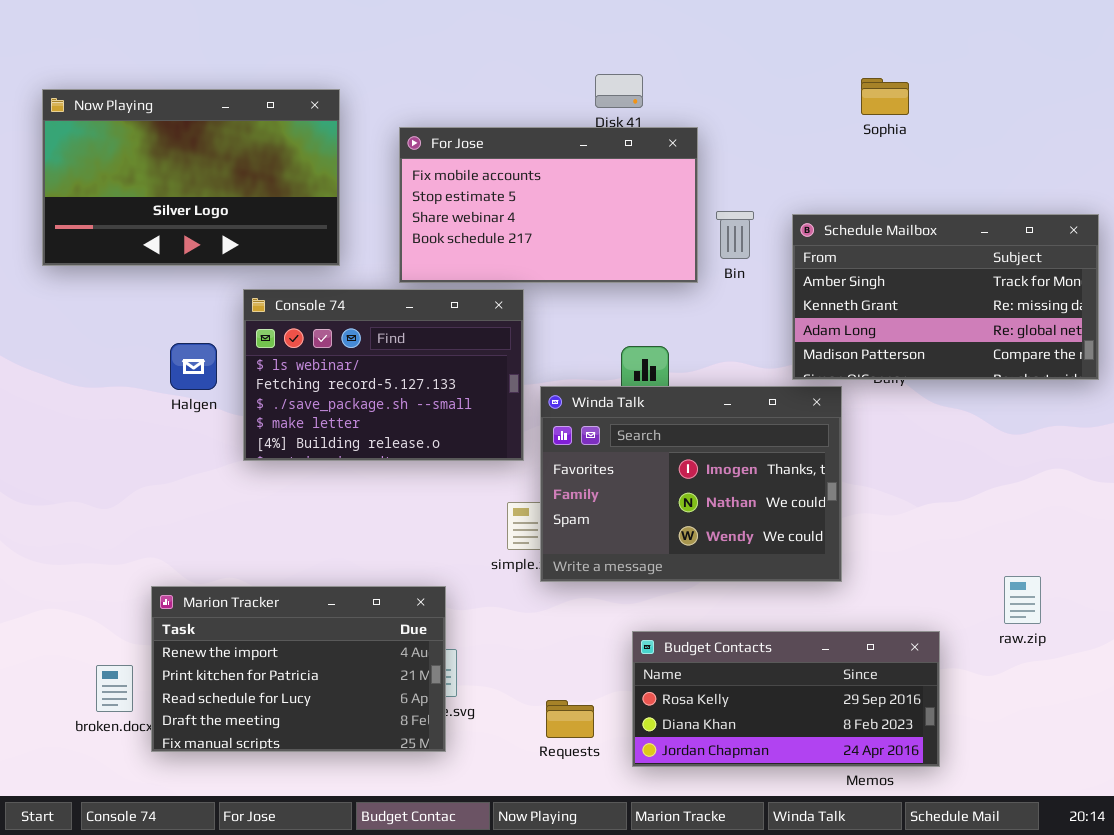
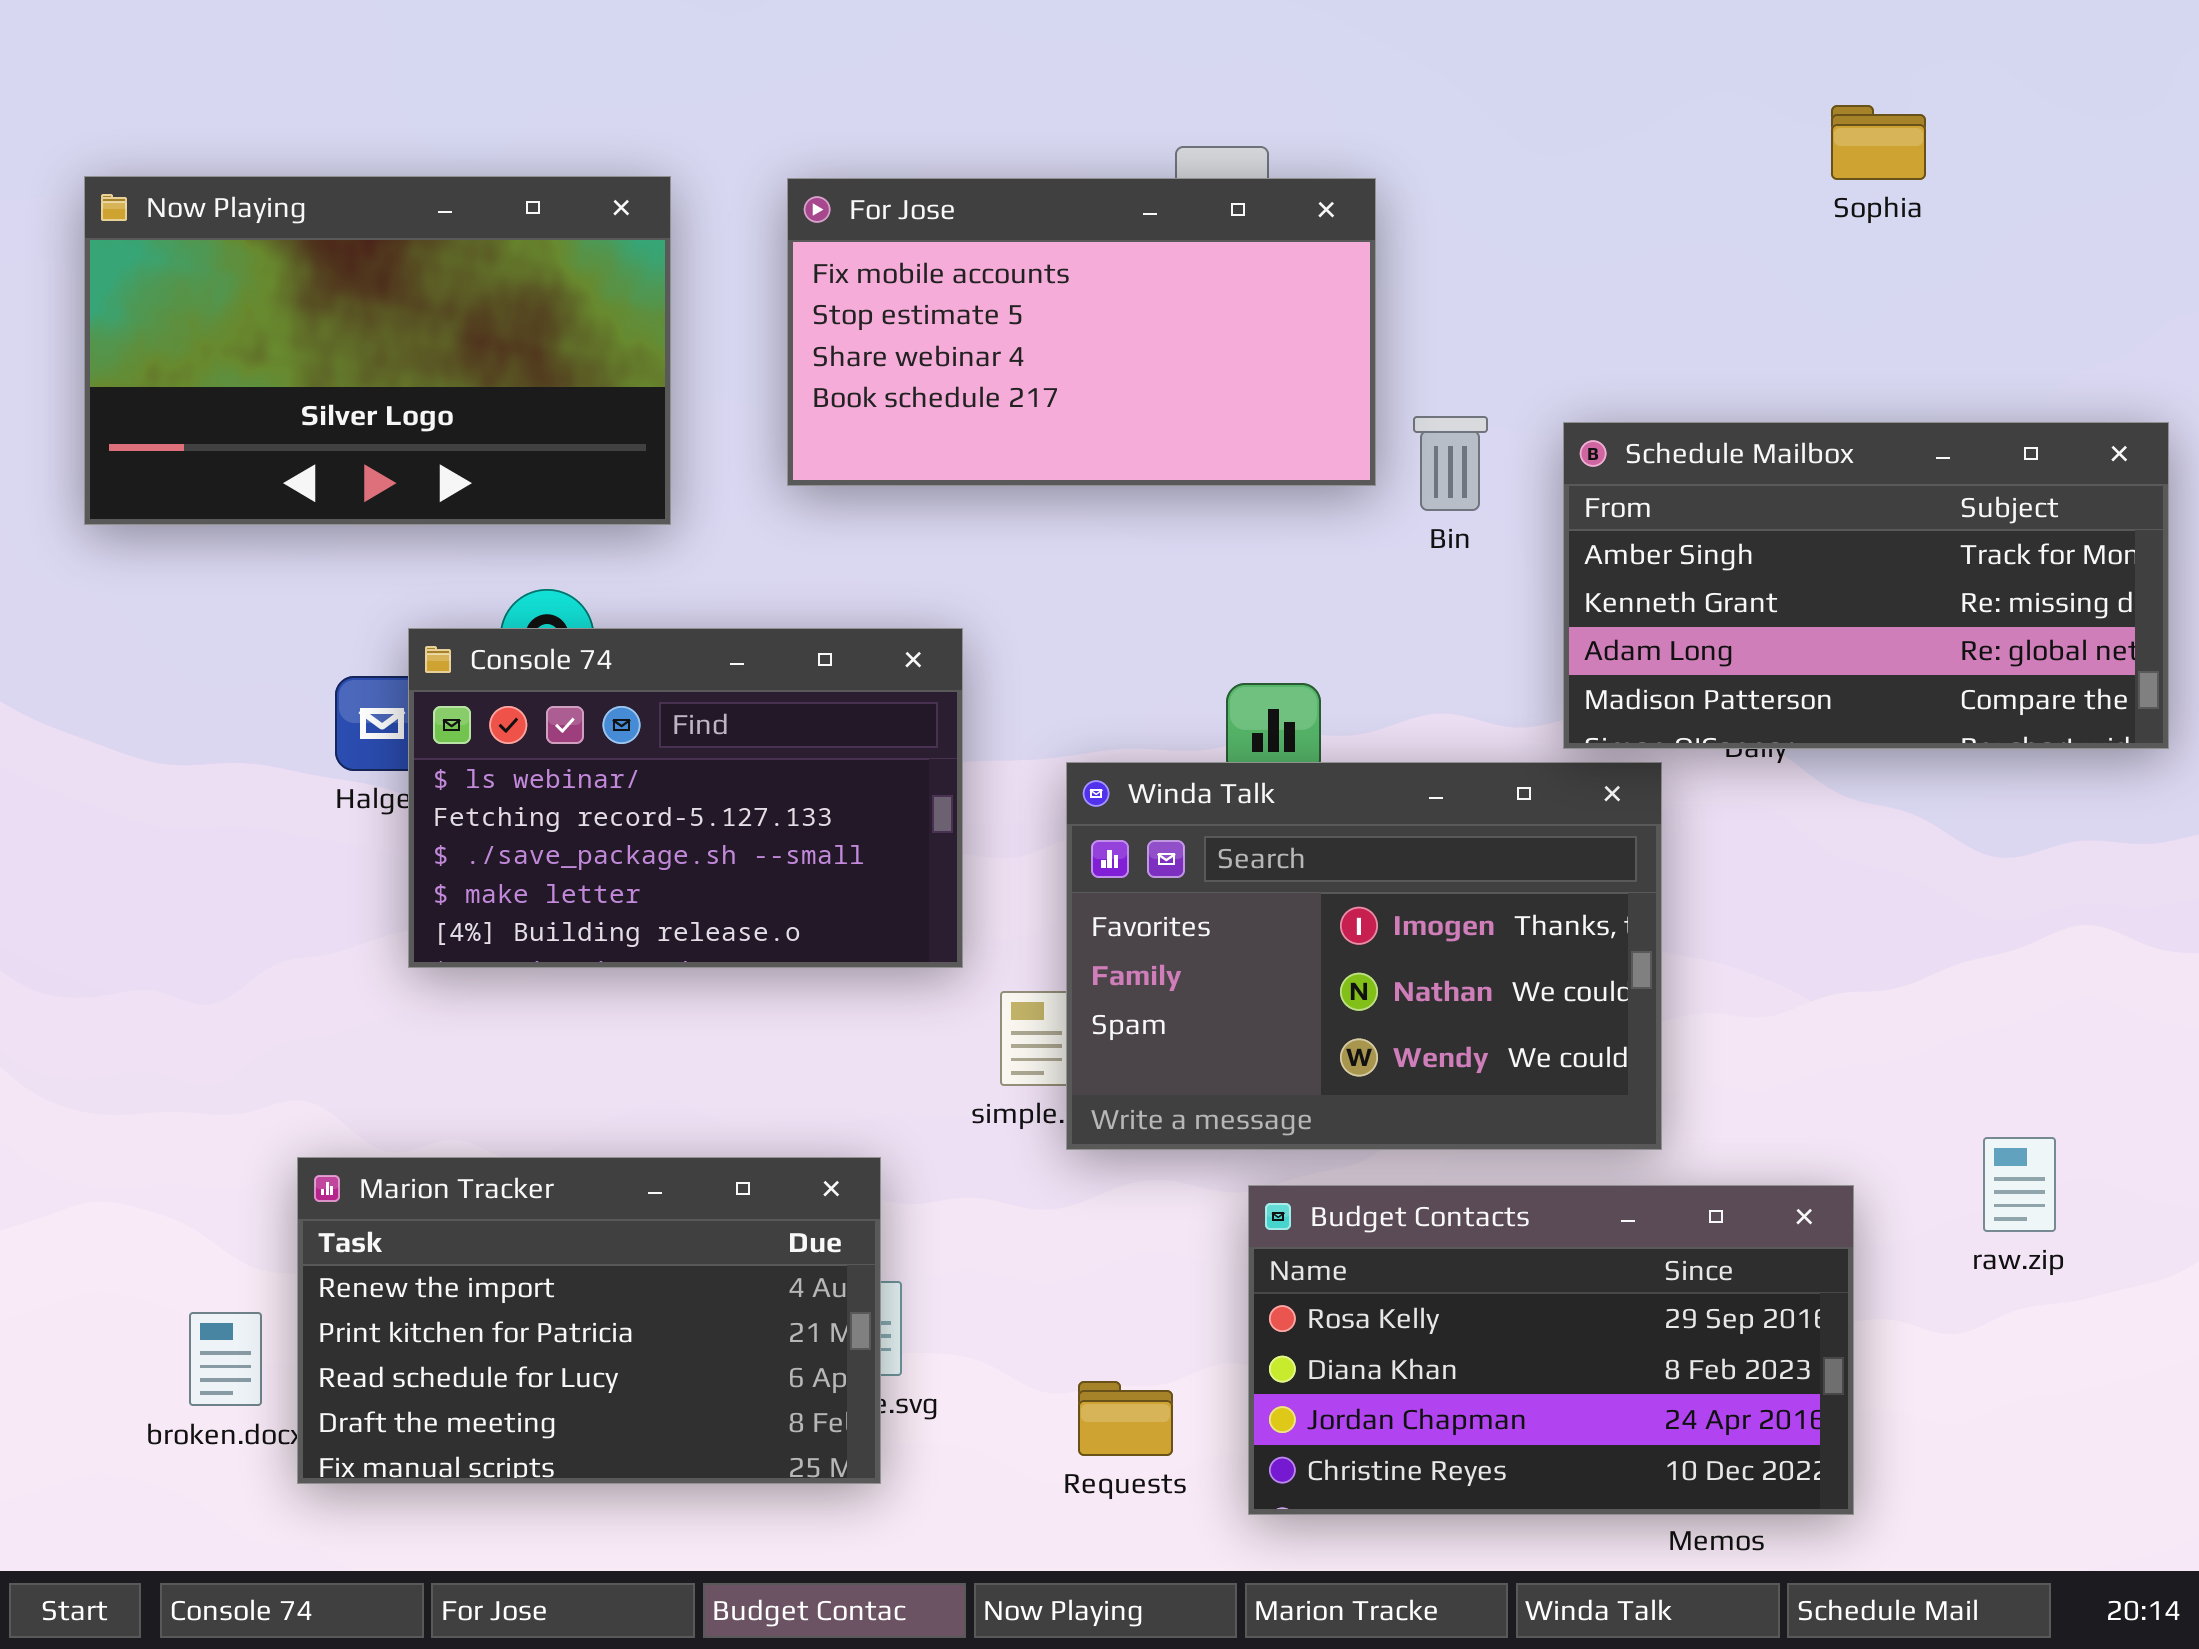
Sophia: [861,78,909,115] -> [1831,105,1926,180], moved
For Jose: [399,127,698,283] -> [787,178,1376,486], moved
Console 74: [243,289,524,461] -> [408,628,963,968], moved
Budget Contacts: [632,631,940,767] -> [1248,1185,1854,1515], resized

